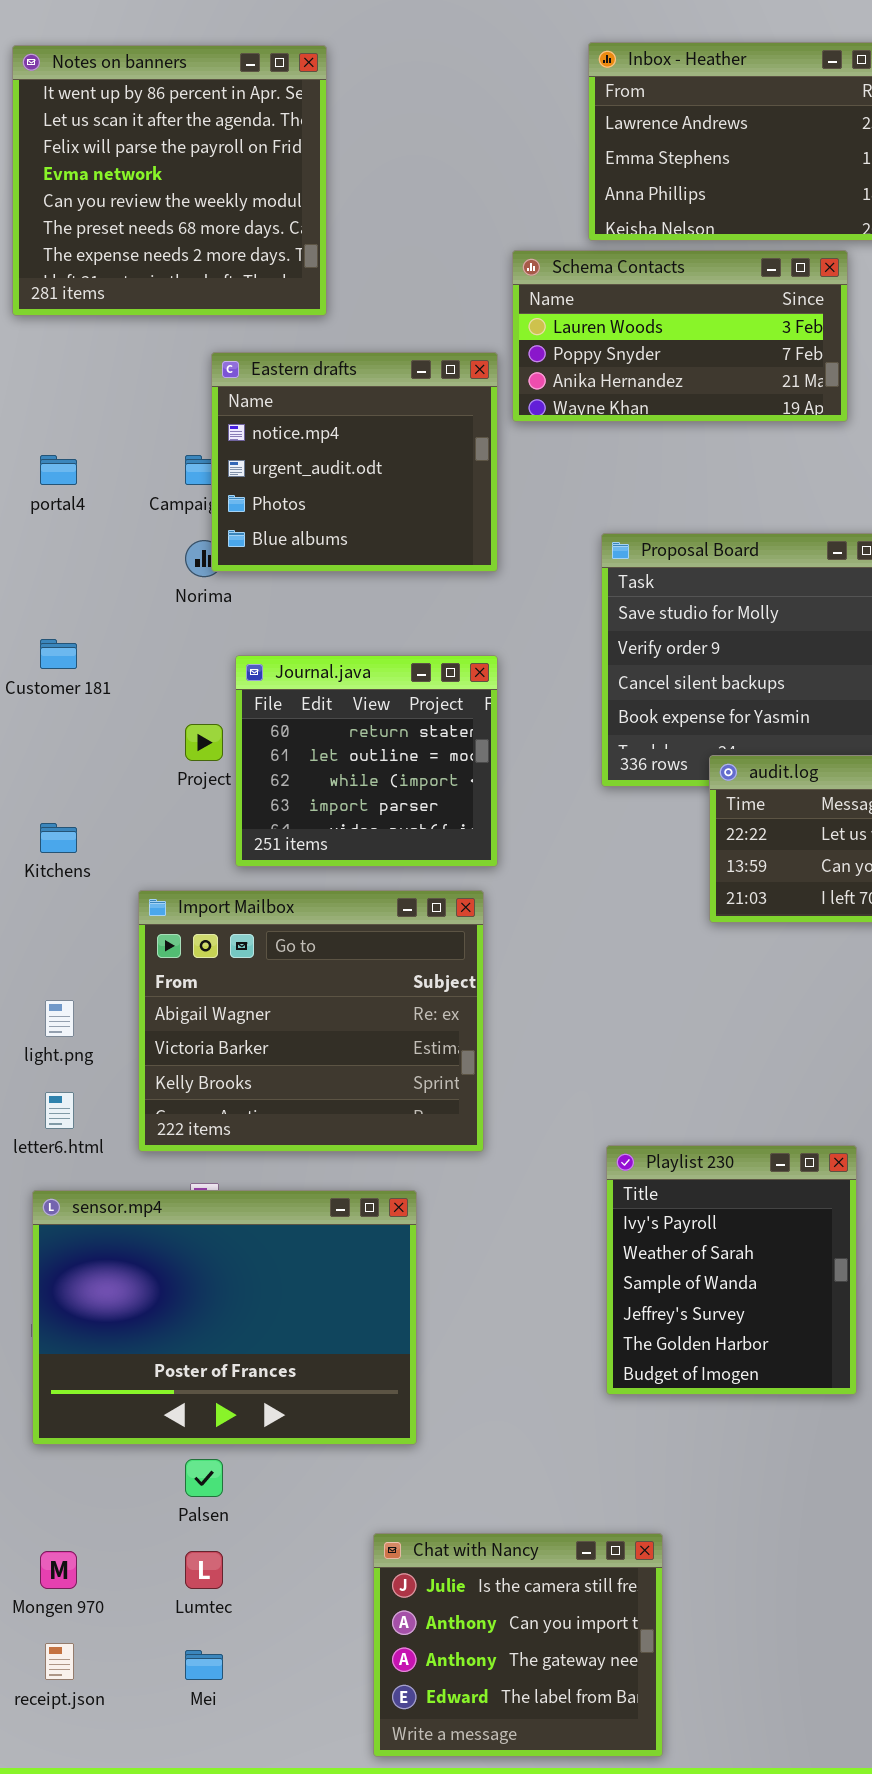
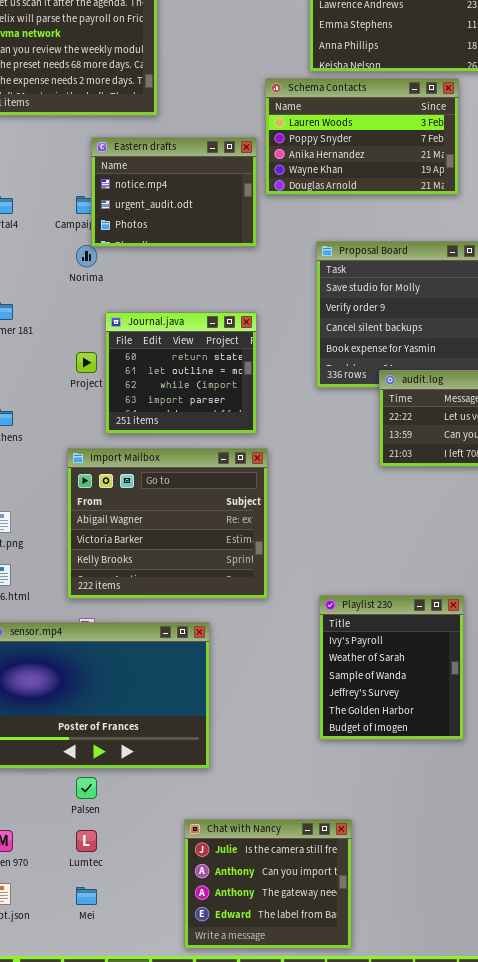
Schema Contacts: [512,250,848,422] -> [265,78,459,195], resized
Eastern drafts: [211,352,498,572] -> [91,137,257,247], resized
Import Mailbox: [138,890,484,1152] -> [67,448,268,599], moved

